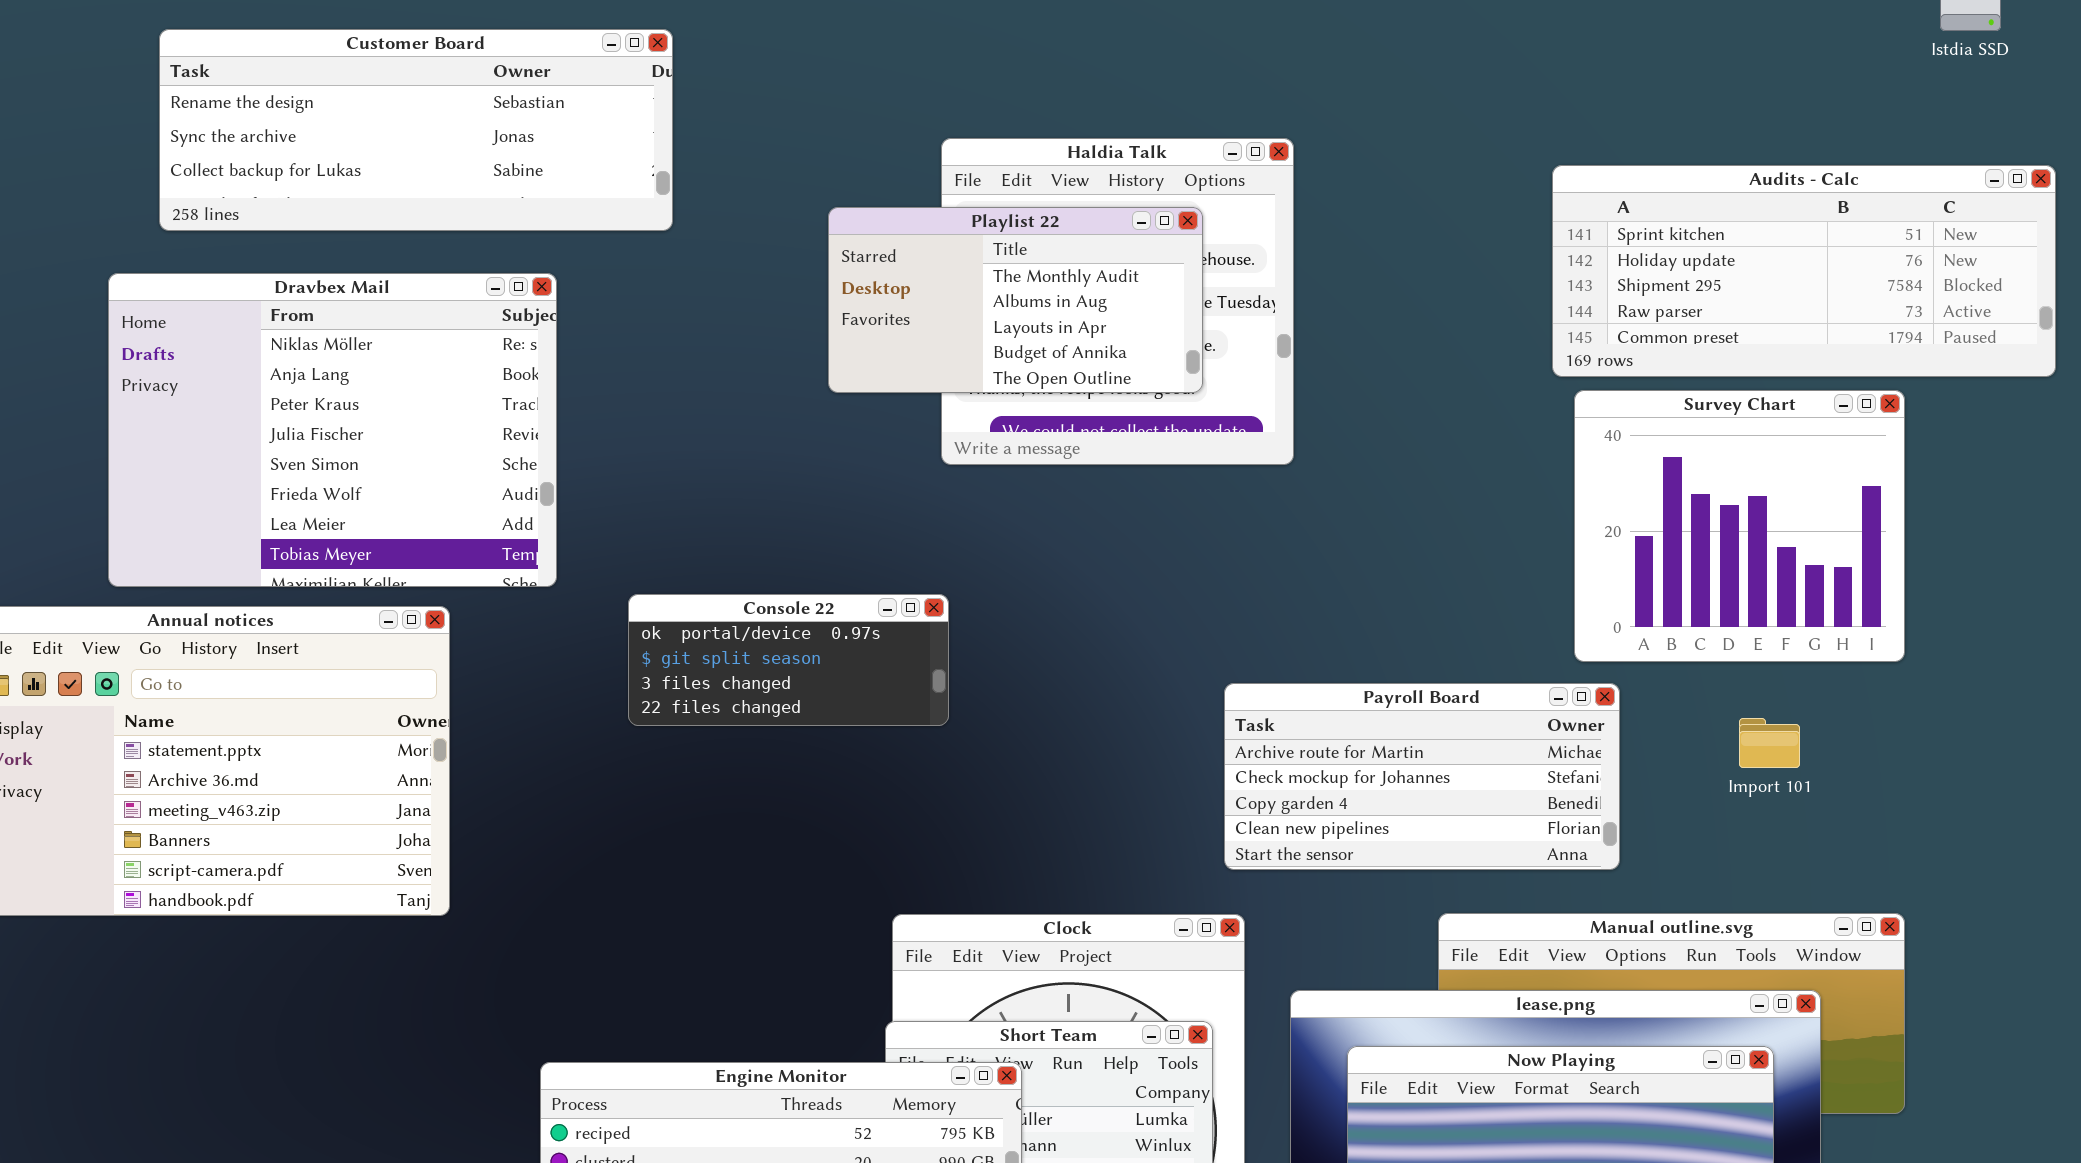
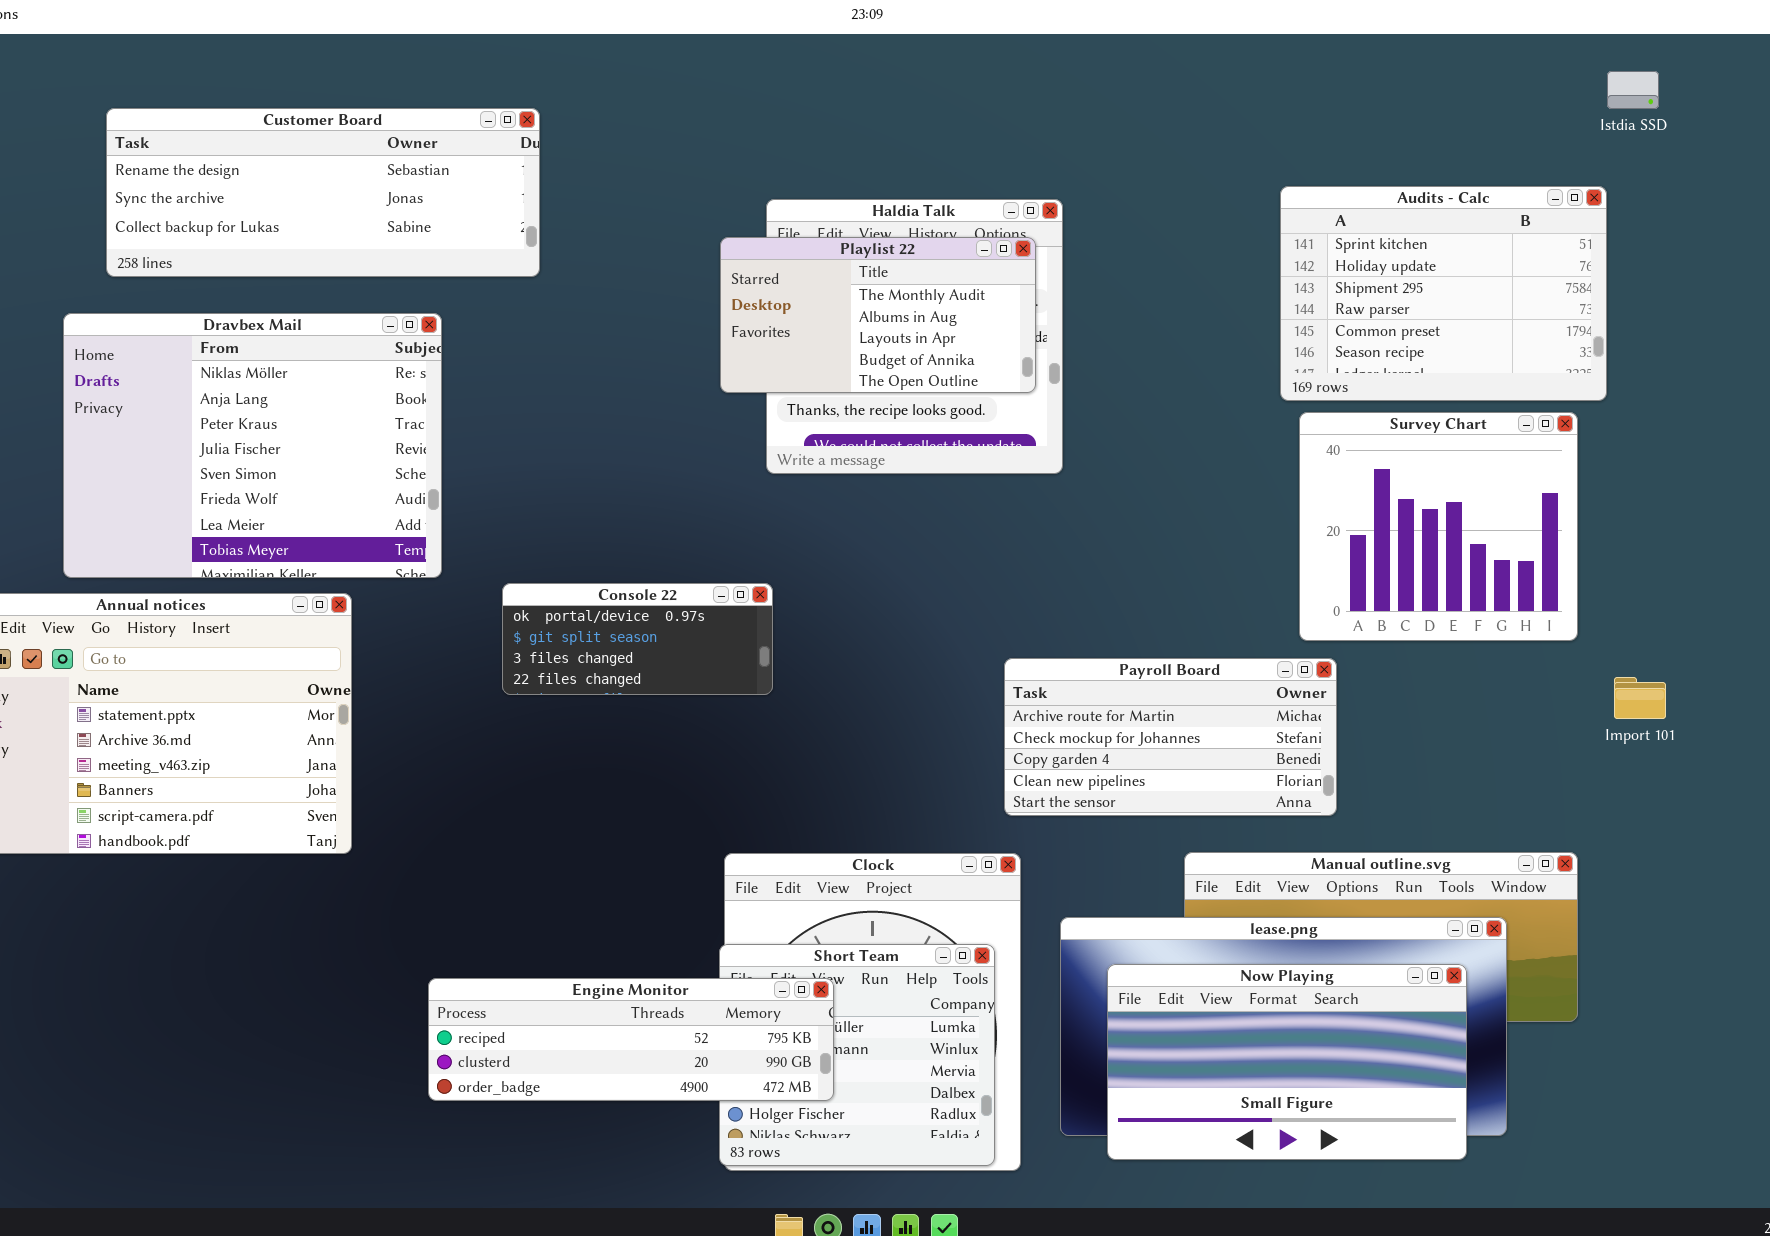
Audits - Calc: [1552,165,2056,377] -> [1280,186,1607,401], resized
Playlist 22: [828,207,1203,393] -> [720,237,1036,393], moved
Import 101: [1739,718,1800,768] -> [1614,677,1666,719], moved

